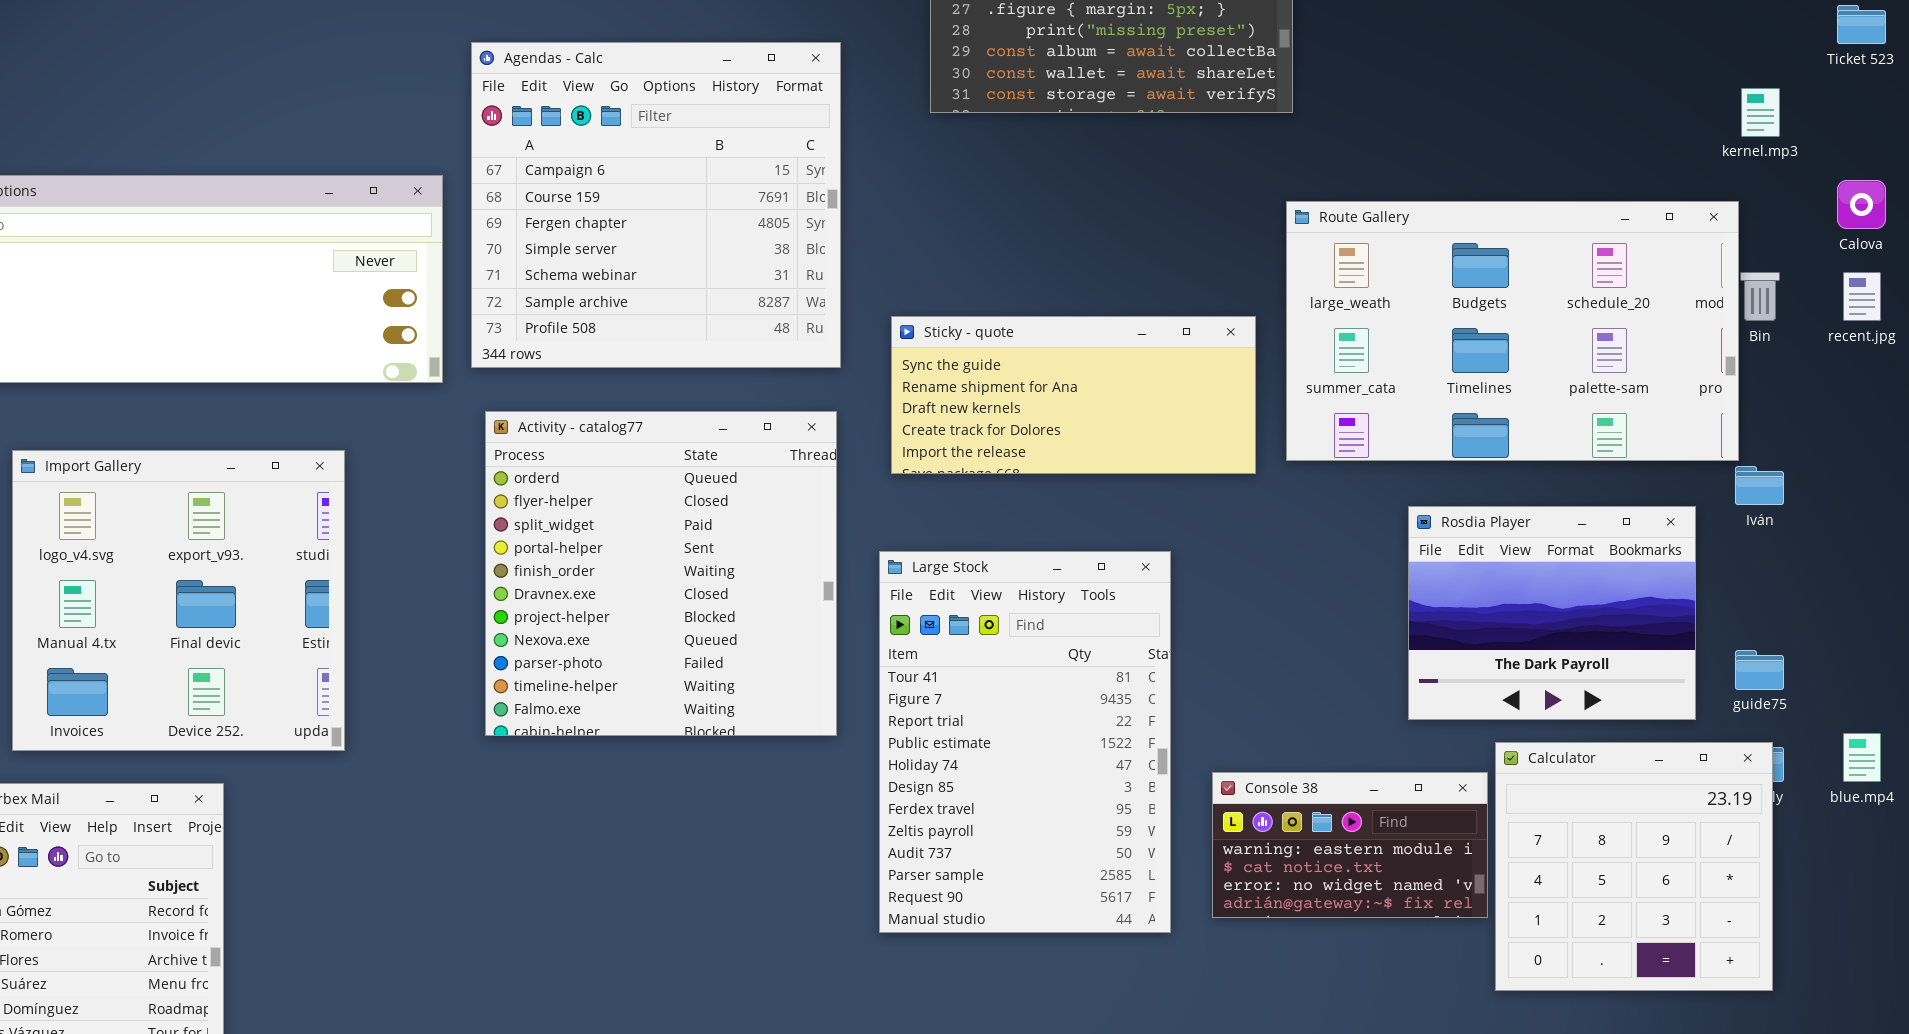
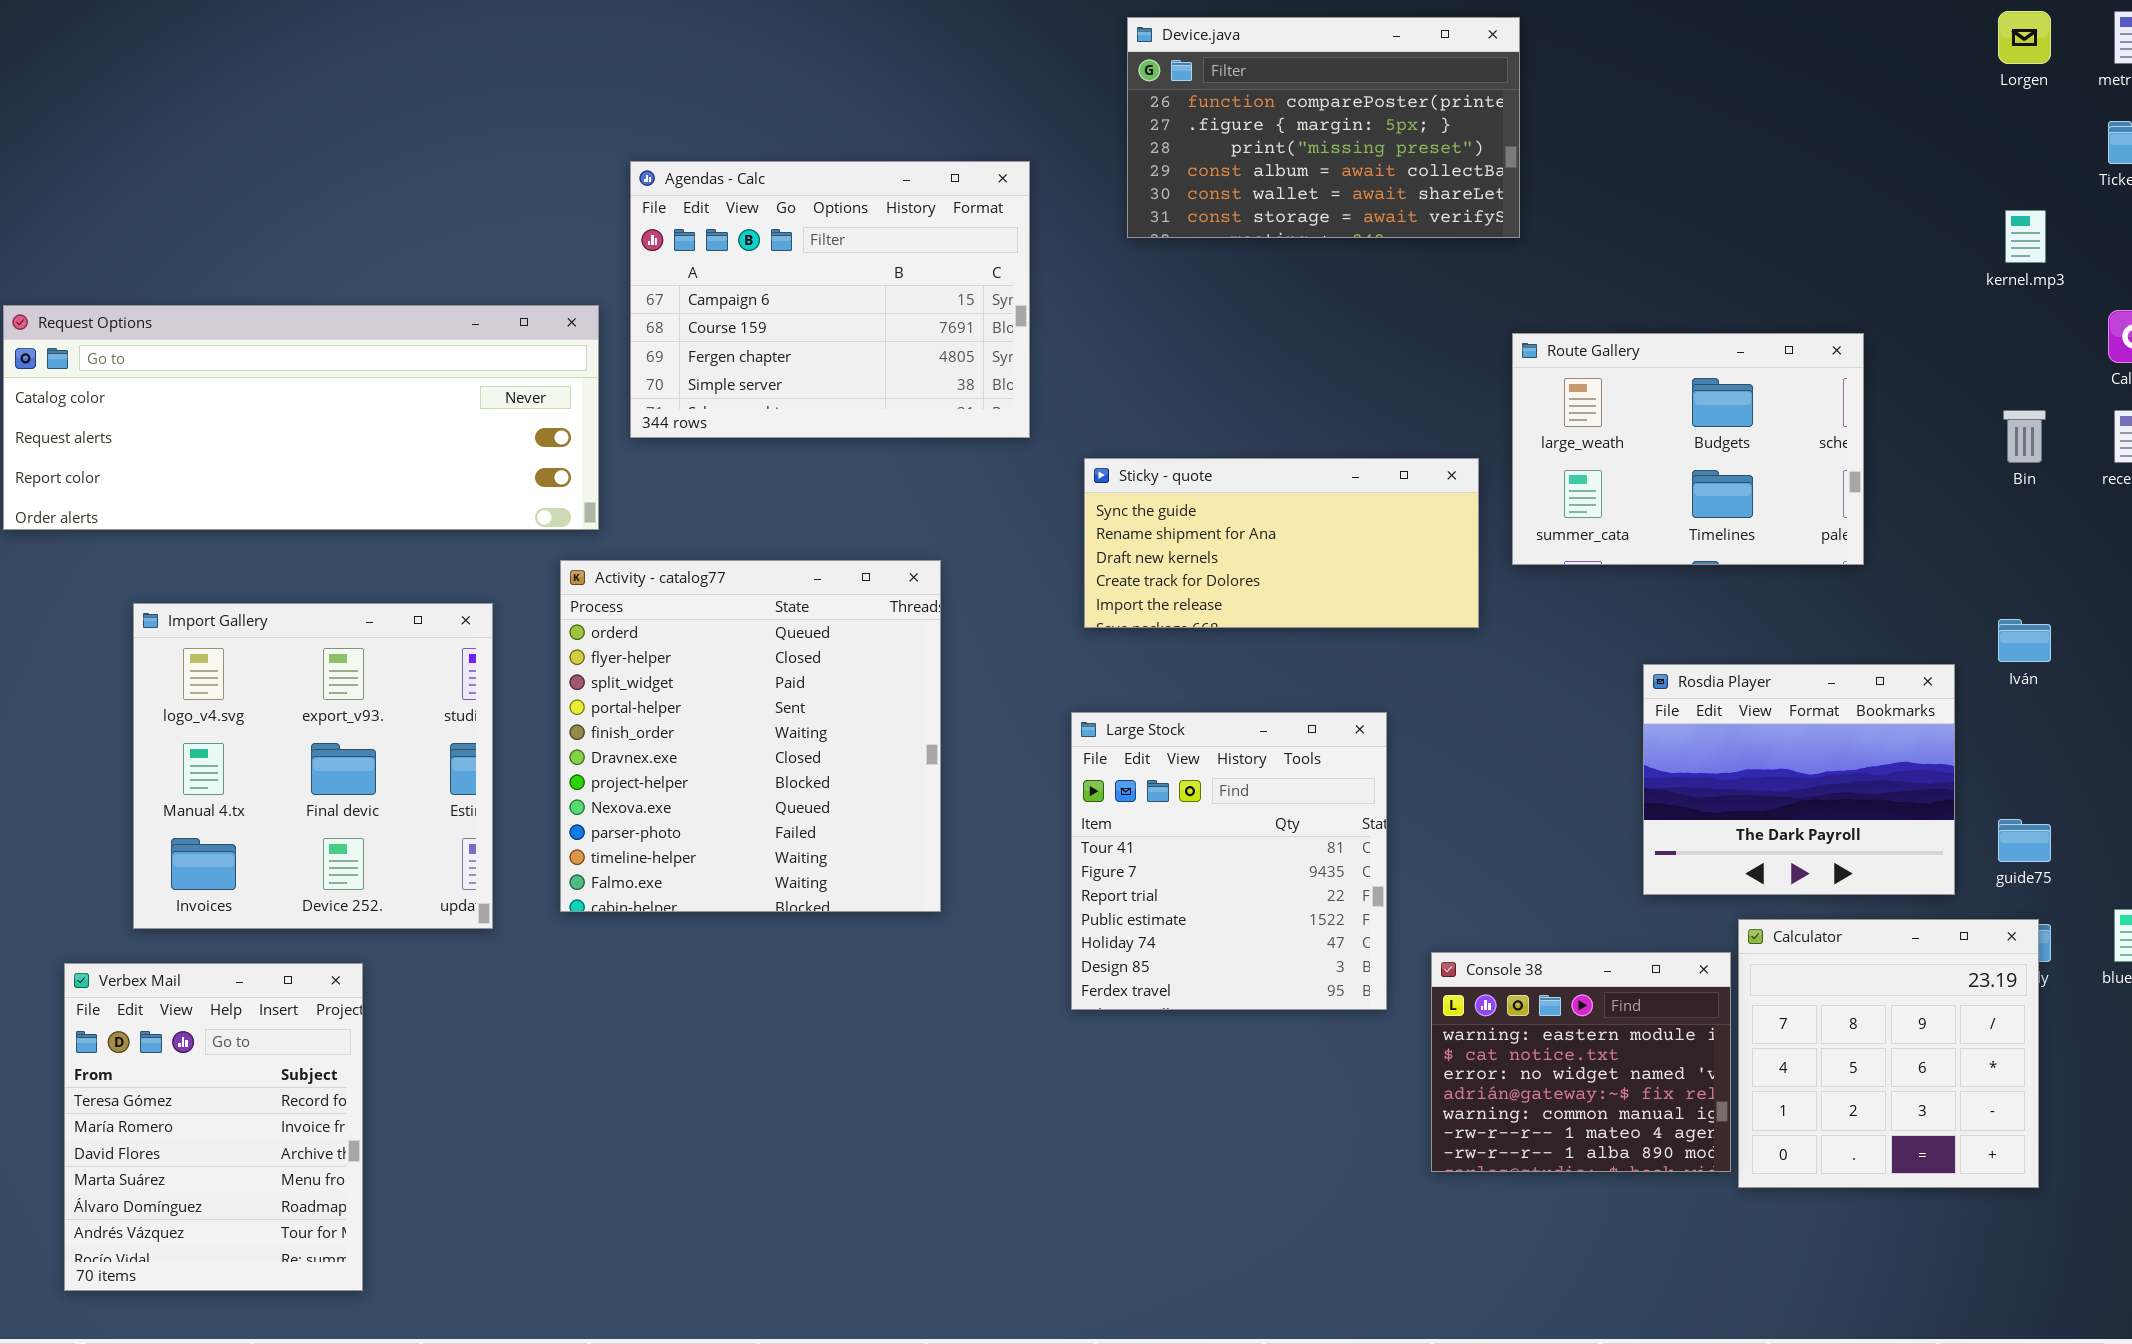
Agendas - Calc: [471,42,841,368] -> [630,161,1030,438], resized
Route Gallery: [1286,201,1739,461] -> [1512,333,1864,565], resized
Activity - catalog77: [485,411,837,736] -> [560,560,941,912], moved
Large Stock: [879,551,1171,933] -> [1071,712,1387,1010], resized
Console 38: [1212,772,1488,918] -> [1431,952,1731,1172], resized

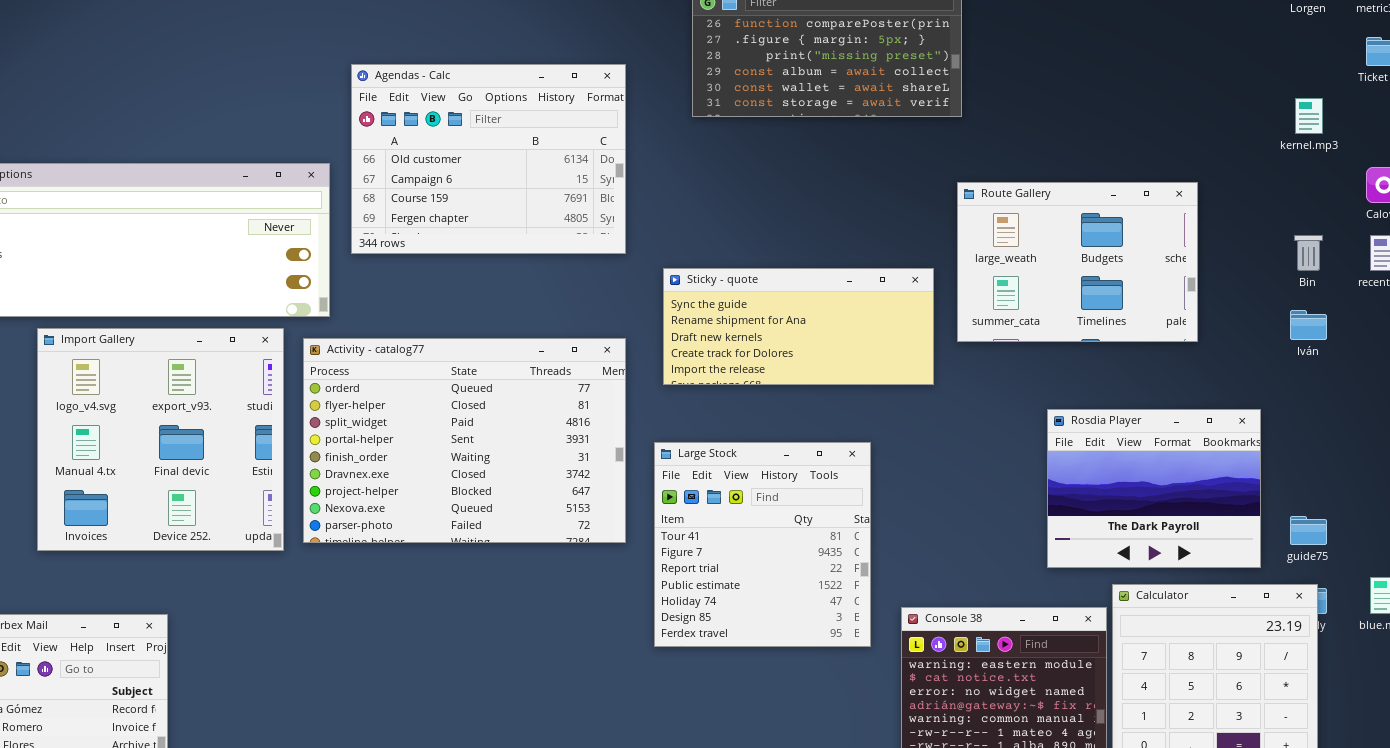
Agendas - Calc: [630,161,1030,438] -> [351,64,626,254], scrolled up 1 row
Activity - catalog77: [560,560,941,912] -> [303,338,626,543], resized
Import Gallery: [133,603,493,929] -> [37,328,284,551], moved
Iván: [1998,619,2051,662] -> [1290,310,1327,340], moved

